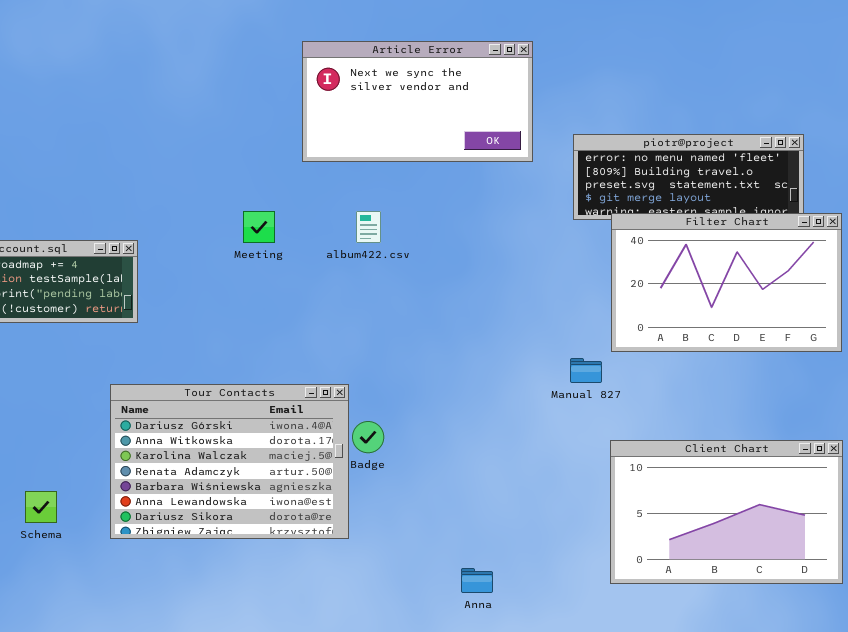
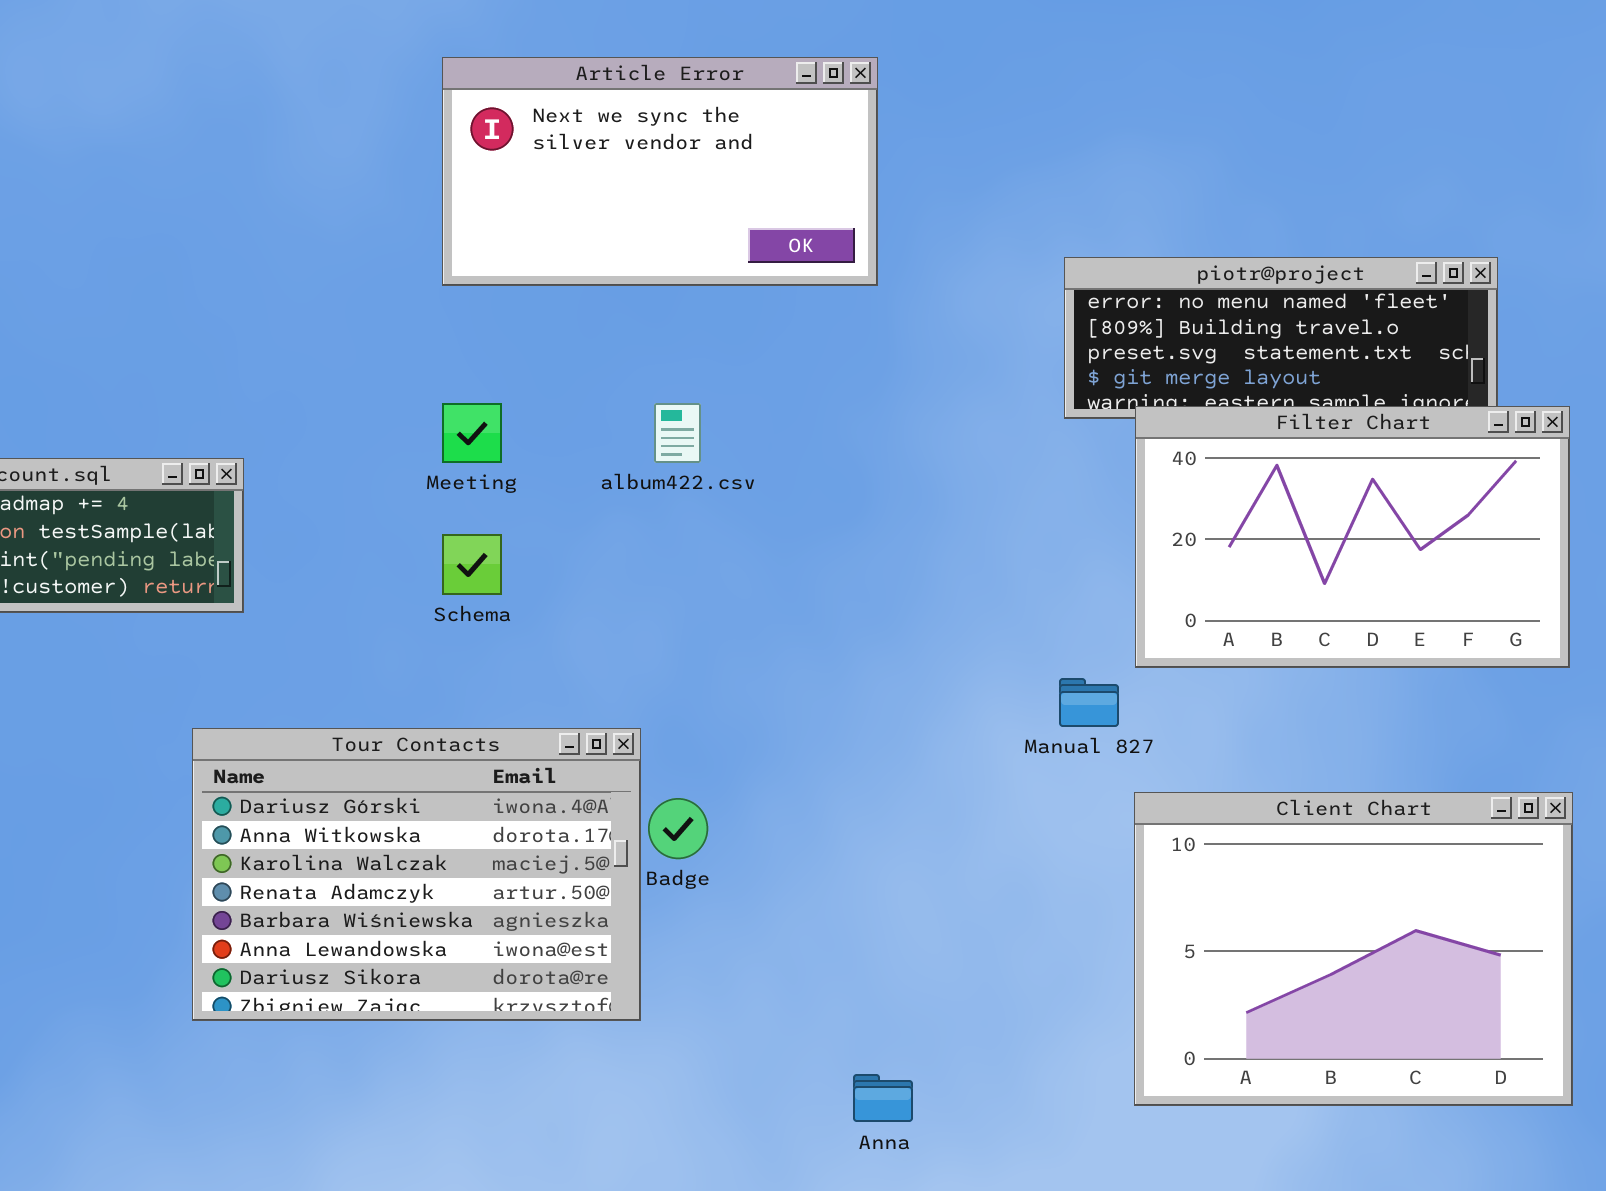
Article Error: [302,41,533,162] -> [442,57,878,286], moved
Client Chart: [610,440,843,584] -> [1134,792,1573,1106], resized
Schema: [25,491,57,523] -> [442,534,502,595], moved

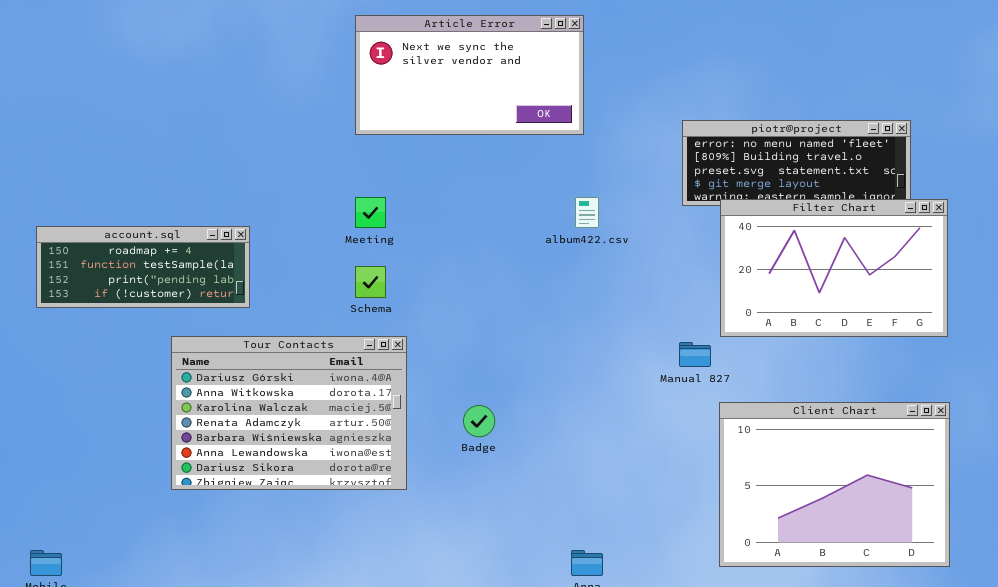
album422.csv: [654,403,701,463] -> [575,197,599,228], moved
Tour Contacts: [192,728,641,1021] -> [171,336,407,490], moved

